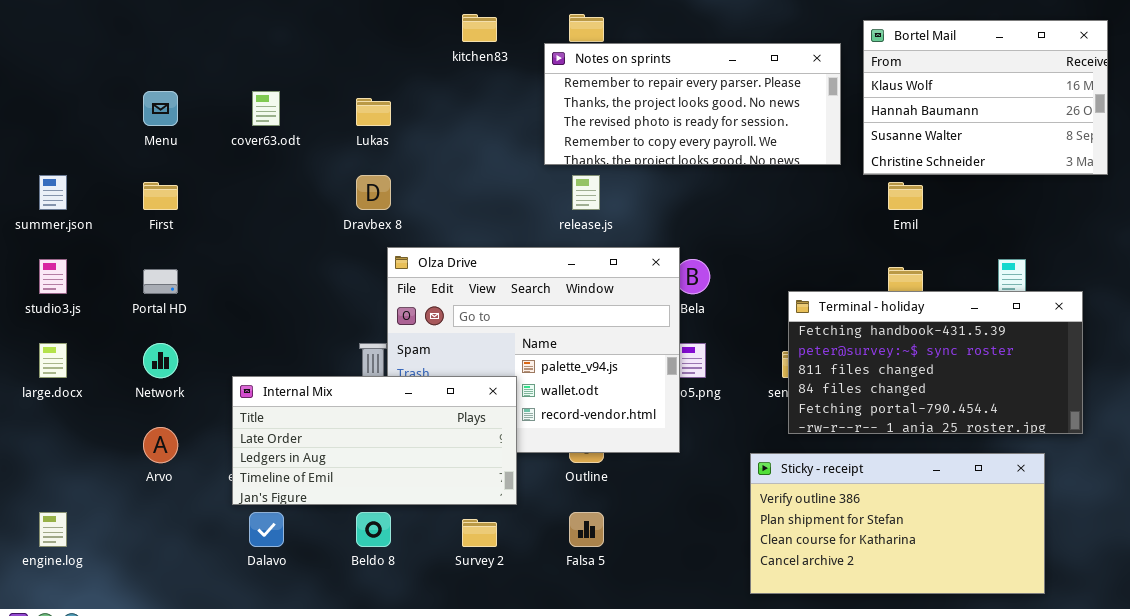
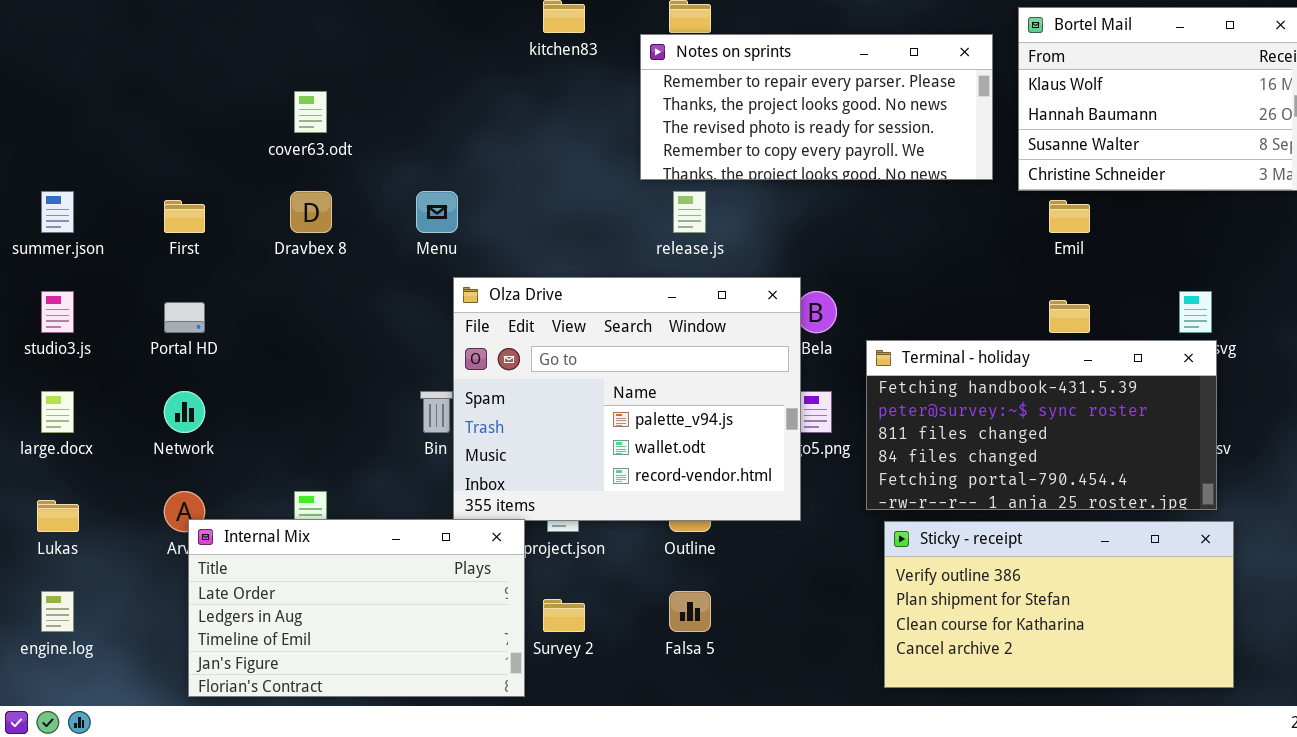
Menu: [143,91,178,126] -> [416,191,458,233], moved
Lukas: [356,98,391,126] -> [37,500,79,532], moved
Dravbex 8: [356,175,391,210] -> [290,191,332,233], moved
Terminal - holiday: [788,291,1083,434] -> [866,340,1217,510], moved
Internal Mix: [232,376,517,505] -> [188,519,525,697], moved, resized

